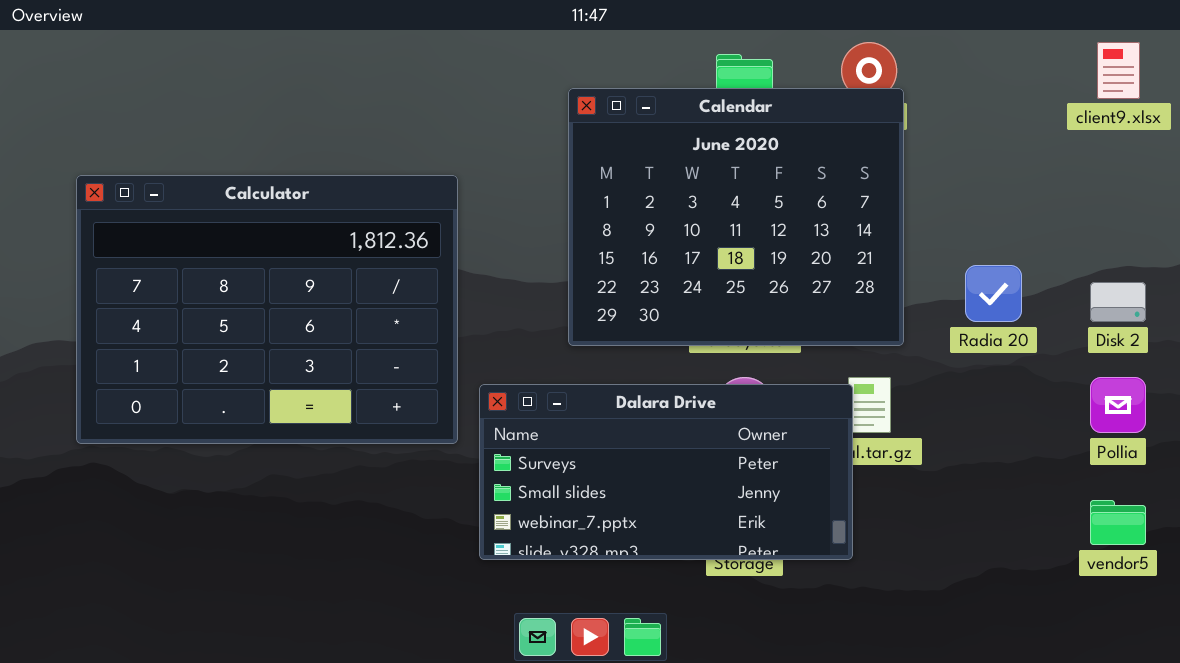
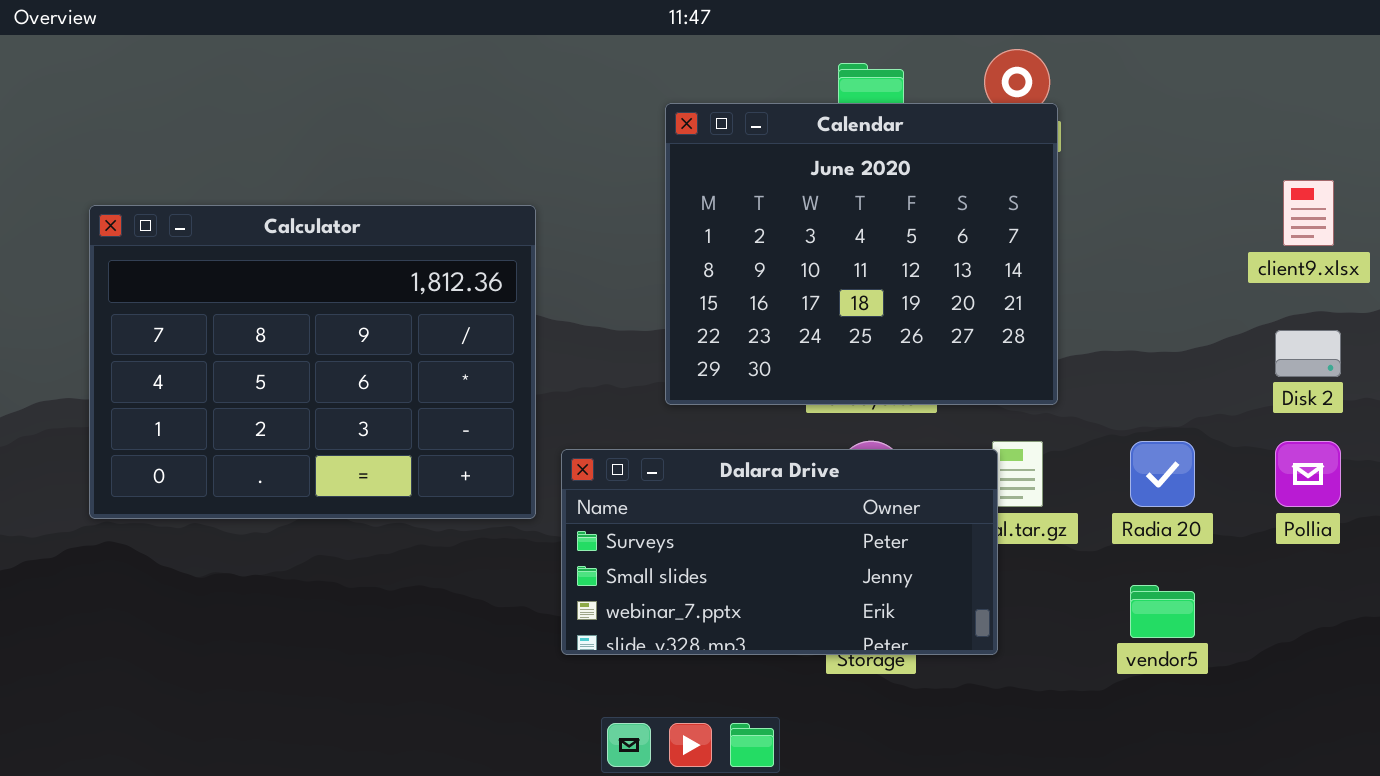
client9.xlsx: [1097,42,1140,99] -> [1283,180,1334,246], moved
Radia 20: [965,265,1022,322] -> [1130,441,1195,507], moved
vendor5: [1090,500,1146,545] -> [1130,585,1195,638], moved

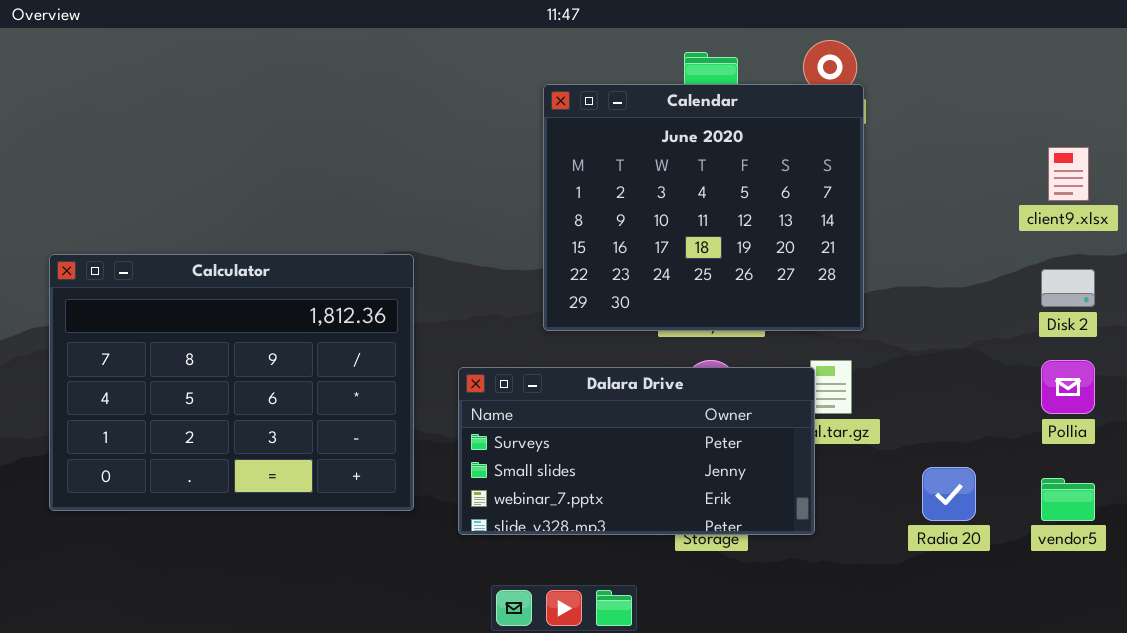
Calculator: [89,205,536,519] -> [49,254,414,511], moved
Radia 20: [1130,441,1195,507] -> [922,467,976,521], moved
vendor5: [1130,585,1195,638] -> [1041,478,1095,521], moved

